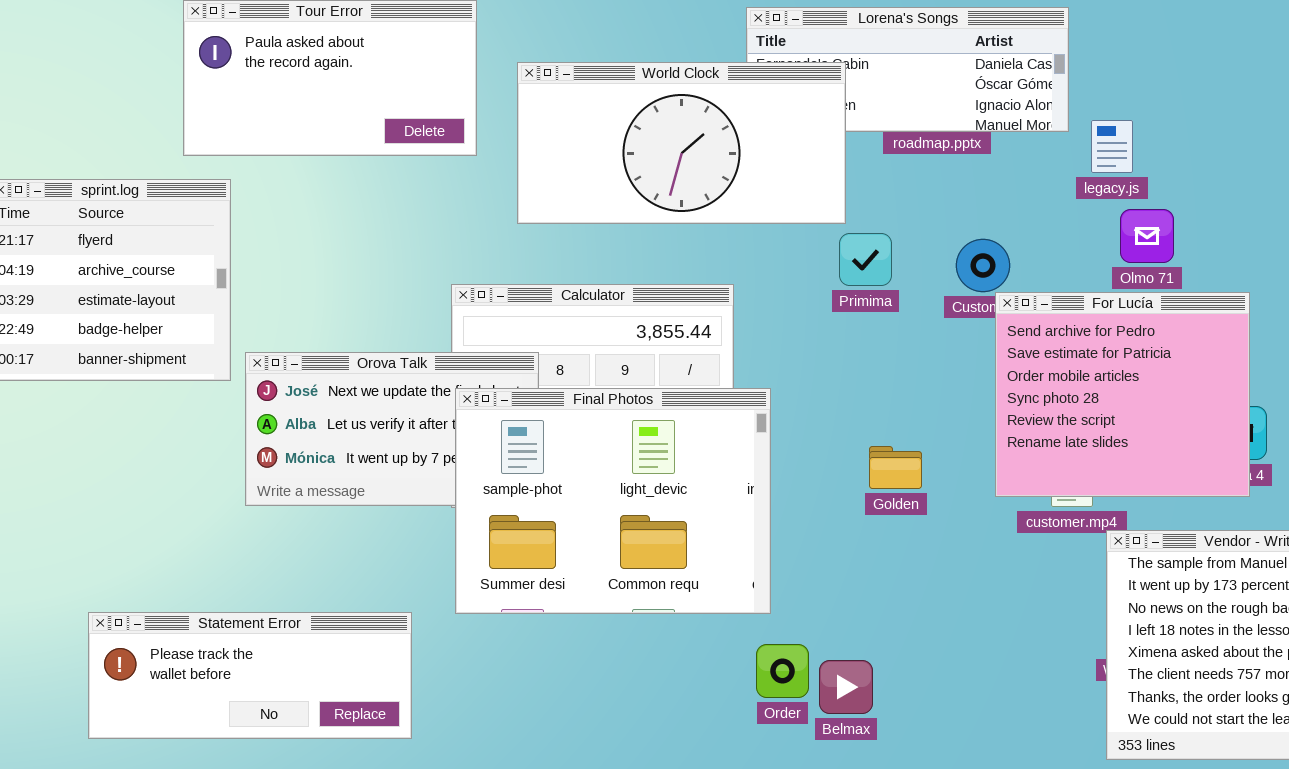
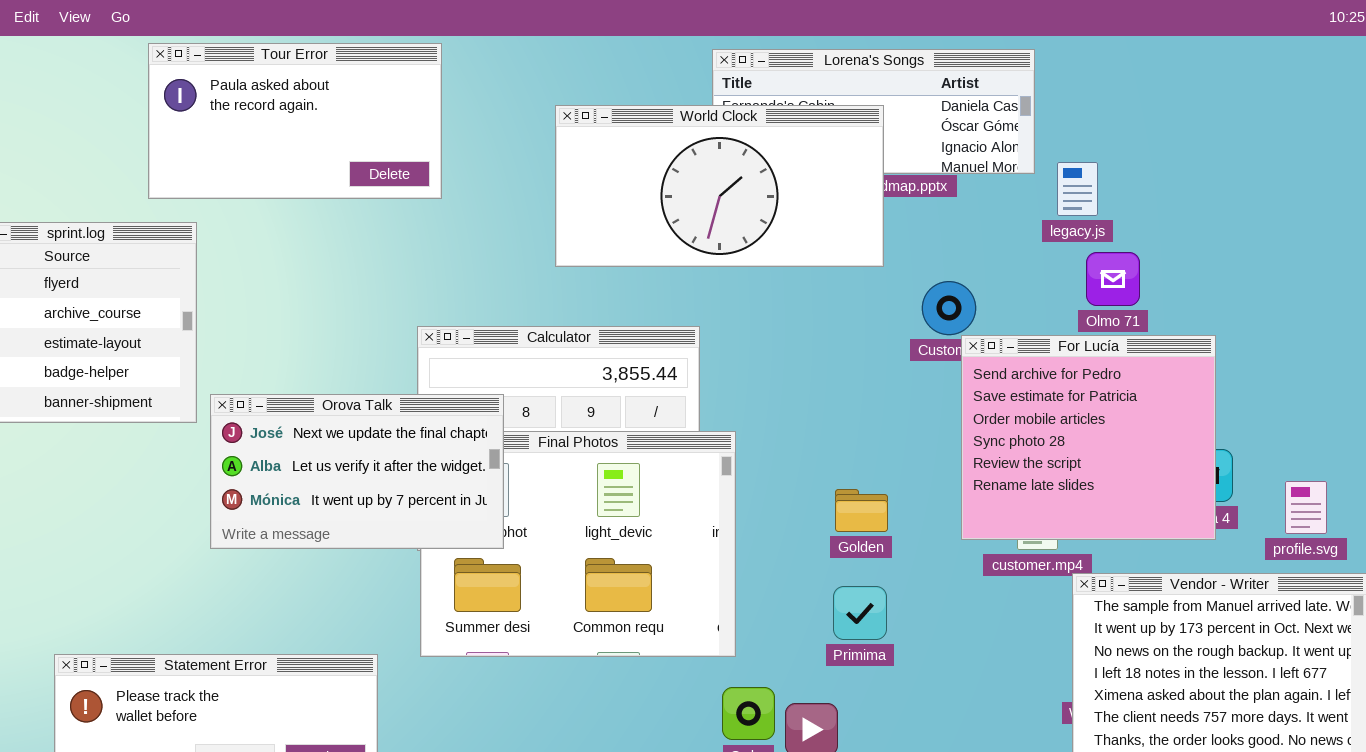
World Clock: [517,62,846,224] -> [555,105,884,267], moved
Primima: [839,233,892,286] -> [833,586,887,640], moved
Orova Talk: [245,352,539,506] -> [210,394,504,549], raised

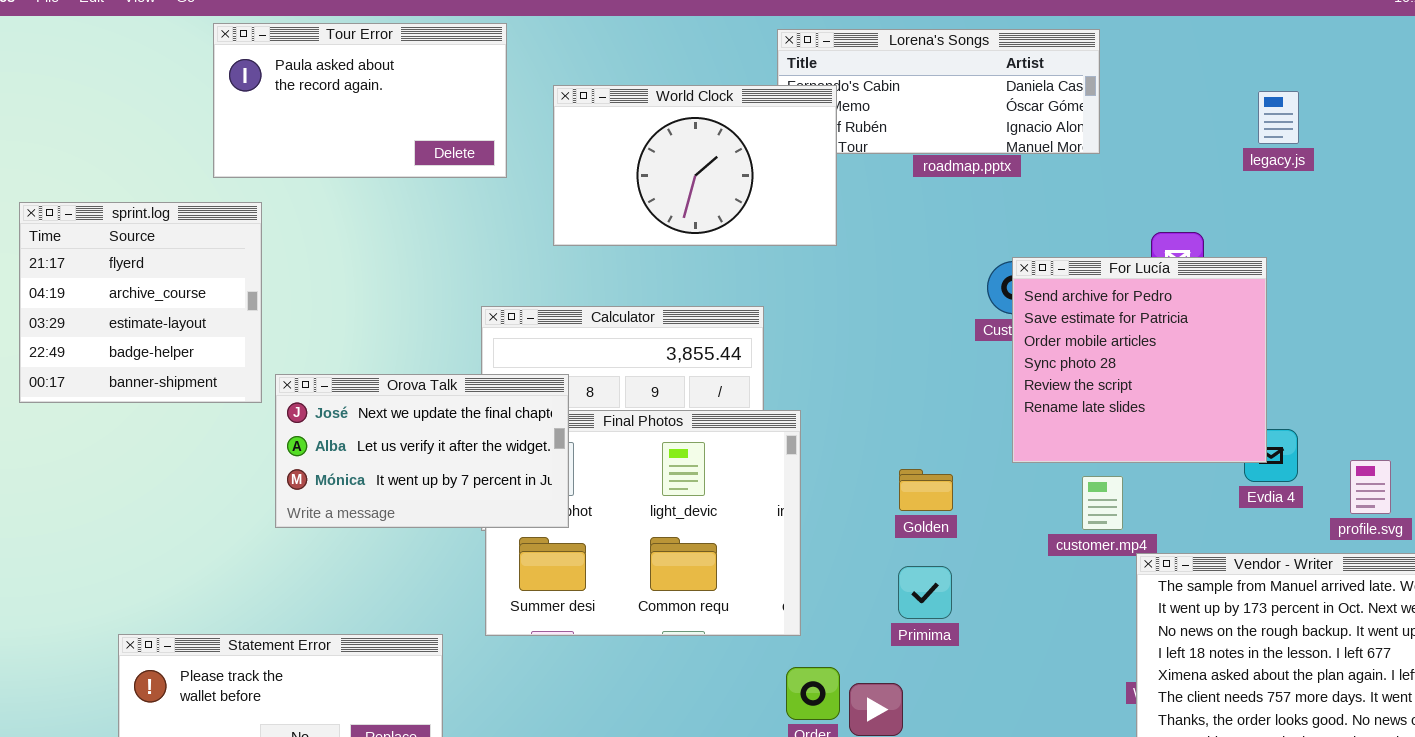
World Clock: [555,105,884,267] -> [553,85,837,246], moved, resized
legacy.js: [1057,162,1098,216] -> [1258,91,1299,144], moved
For Lucía: [961,335,1216,540] -> [1012,257,1267,463], moved

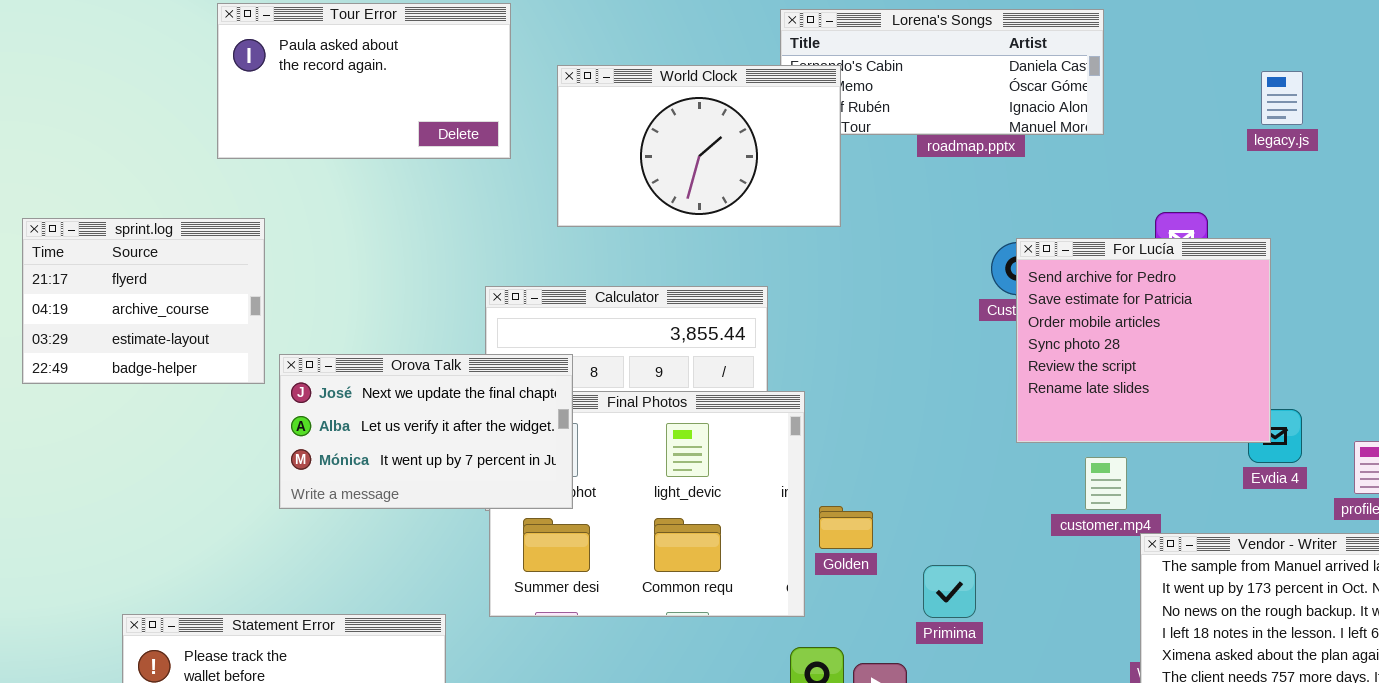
sprint.log: [19,202,262,403] -> [22,218,265,384], resized
Golden: [899,469,953,511] -> [819,506,873,549], moved
Primima: [898,566,952,619] -> [923,565,976,618], moved

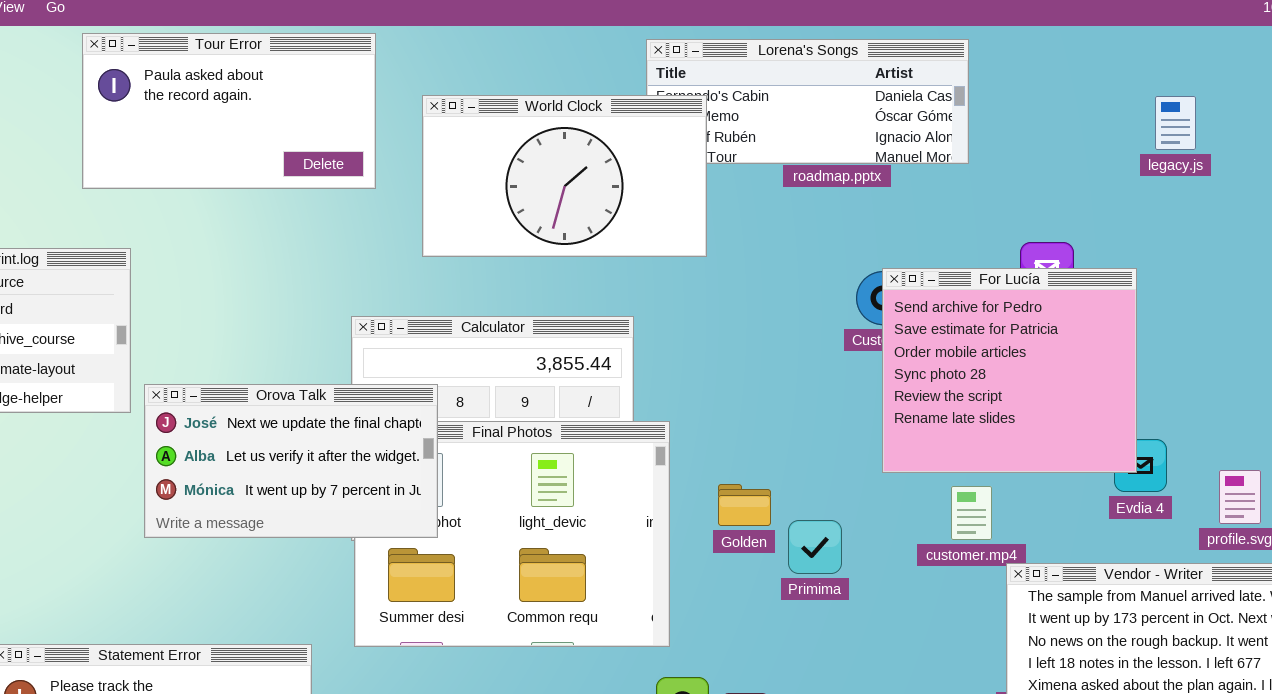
legacy.js: [1261,71,1303,125] -> [1155,96,1196,150], moved
Golden: [819,506,873,549] -> [718,484,771,526], moved
Primima: [923,565,976,618] -> [788,520,842,574], moved

